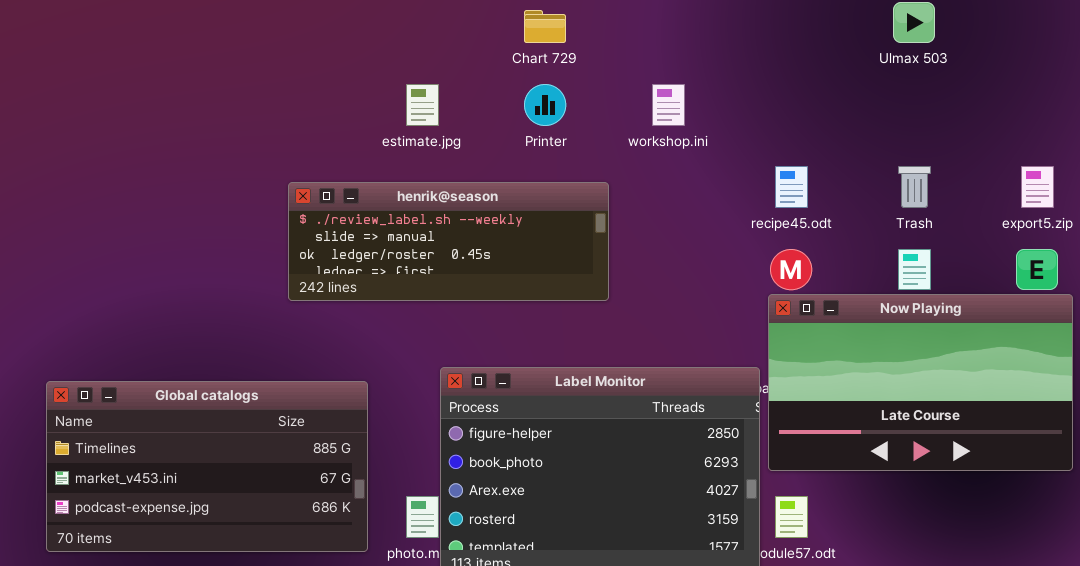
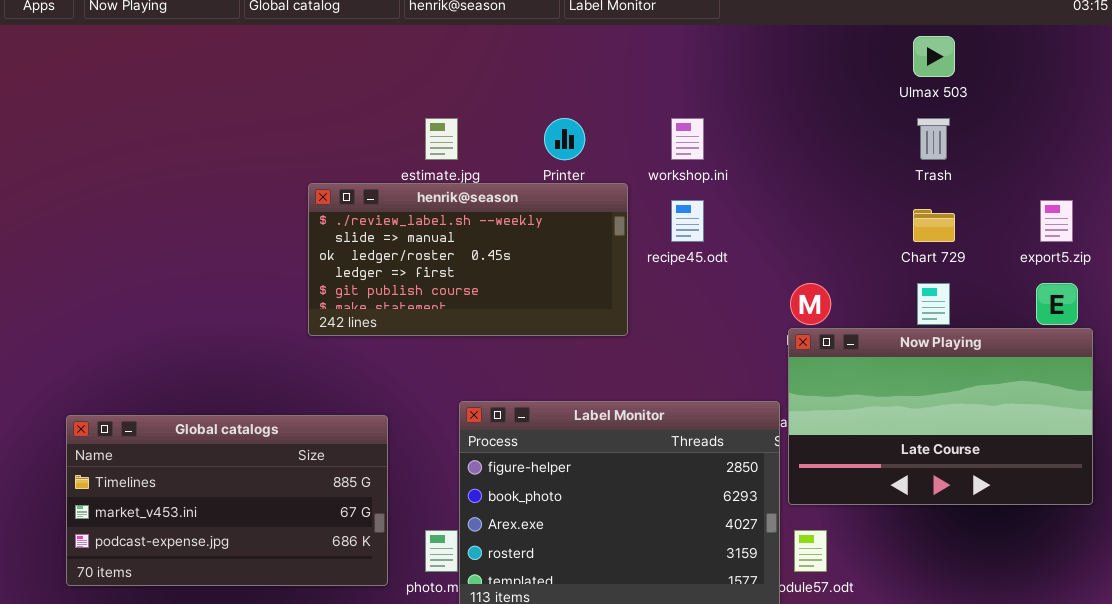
Chart 729: [524,10,566,43] -> [913,209,955,242], moved
recipe45.odt: [775,166,808,208] -> [671,200,704,242], moved
Trash: [898,166,931,208] -> [917,118,950,160], moved
henrik@season: [288,182,609,301] -> [308,183,628,336], resized

